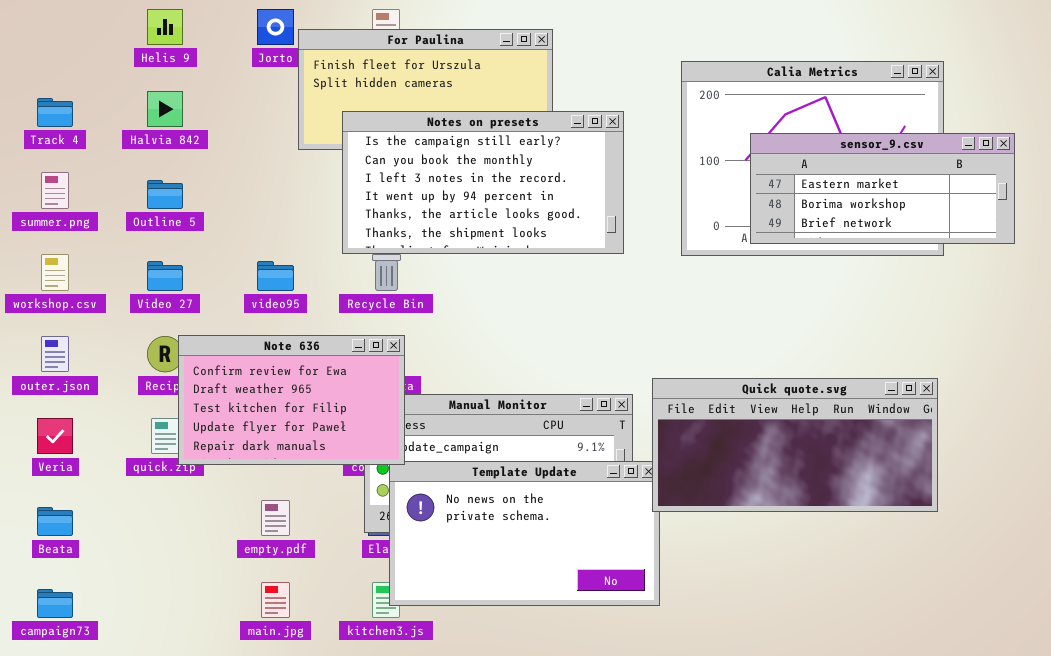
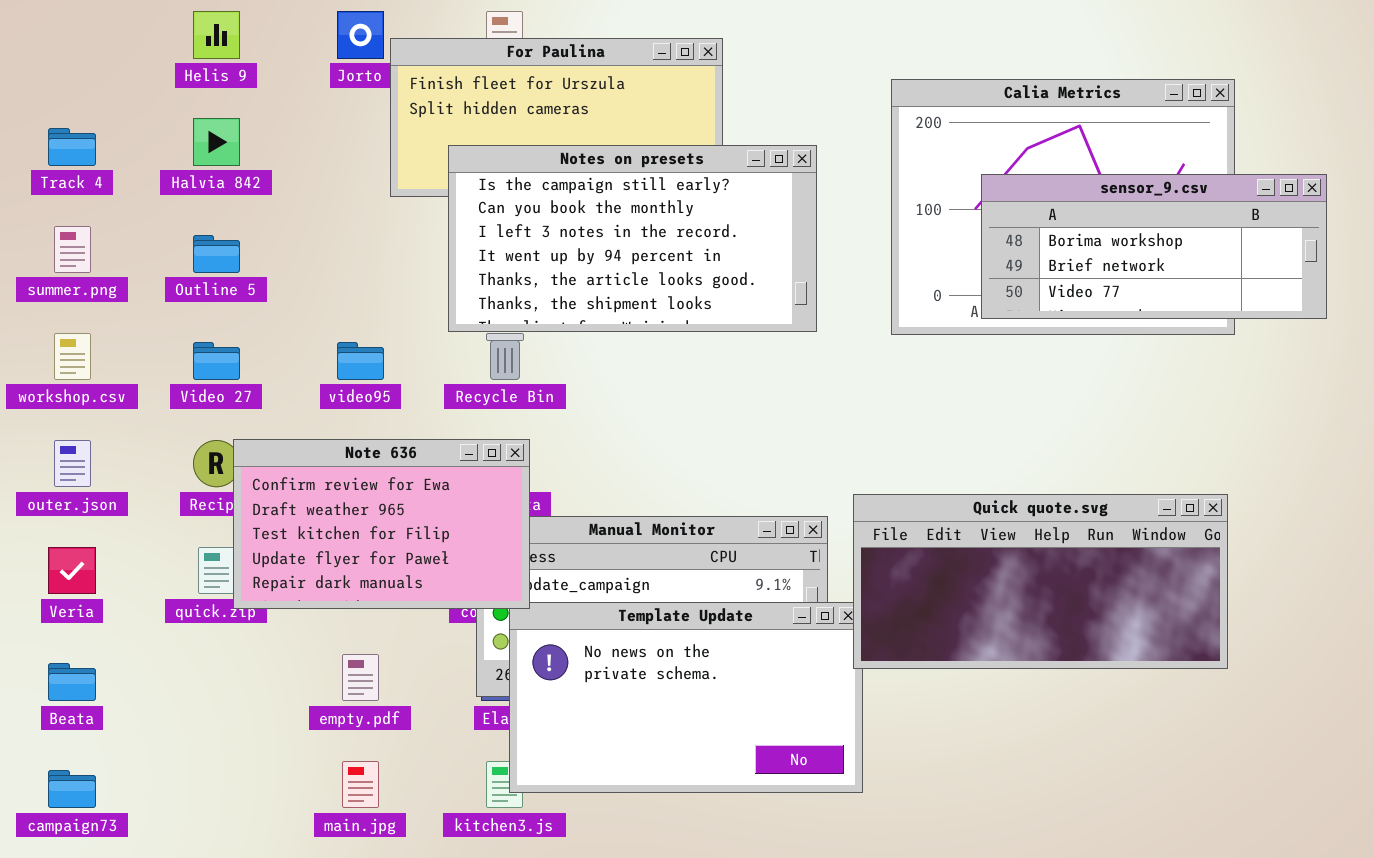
sensor_9.csv: [750,133,1015,244] -> [981,174,1327,319], scrolled down 1 row

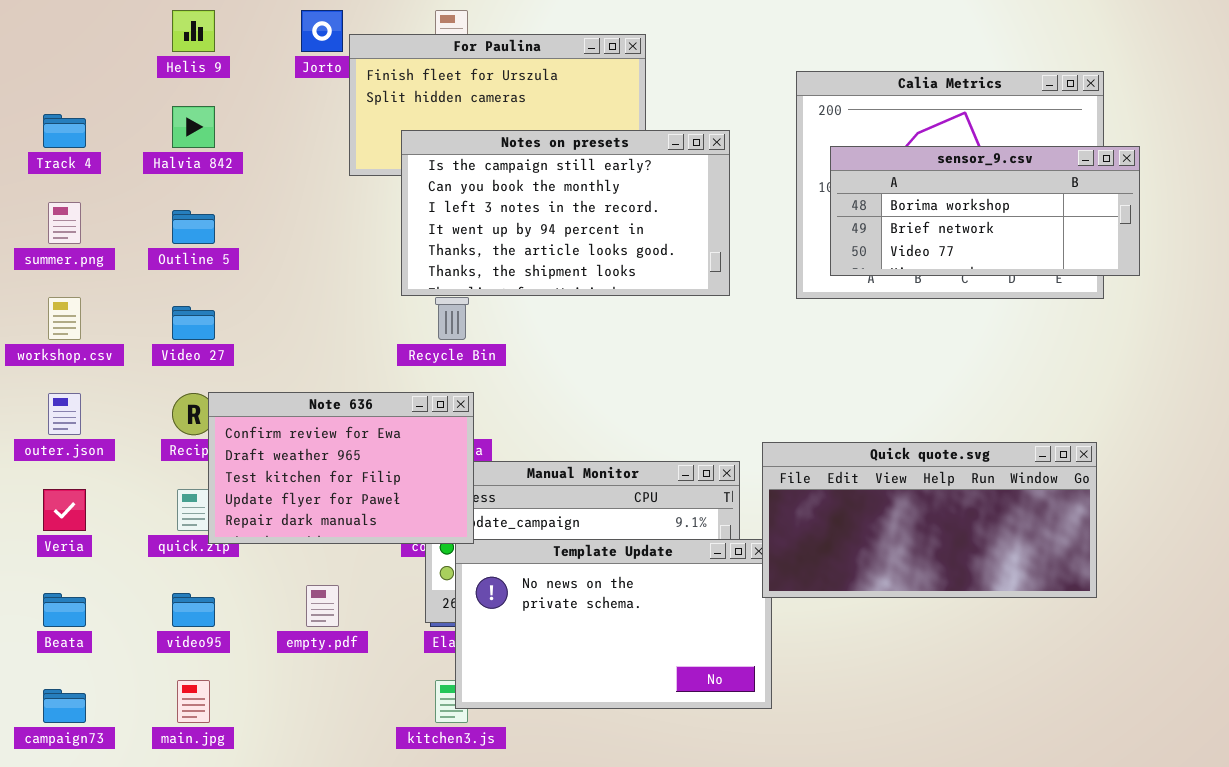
sensor_9.csv: [981,174,1327,319] -> [830,146,1140,276], moved
video95: [337,342,384,380] -> [172,593,215,627], moved
main.jpg: [342,761,379,808] -> [177,680,210,723], moved

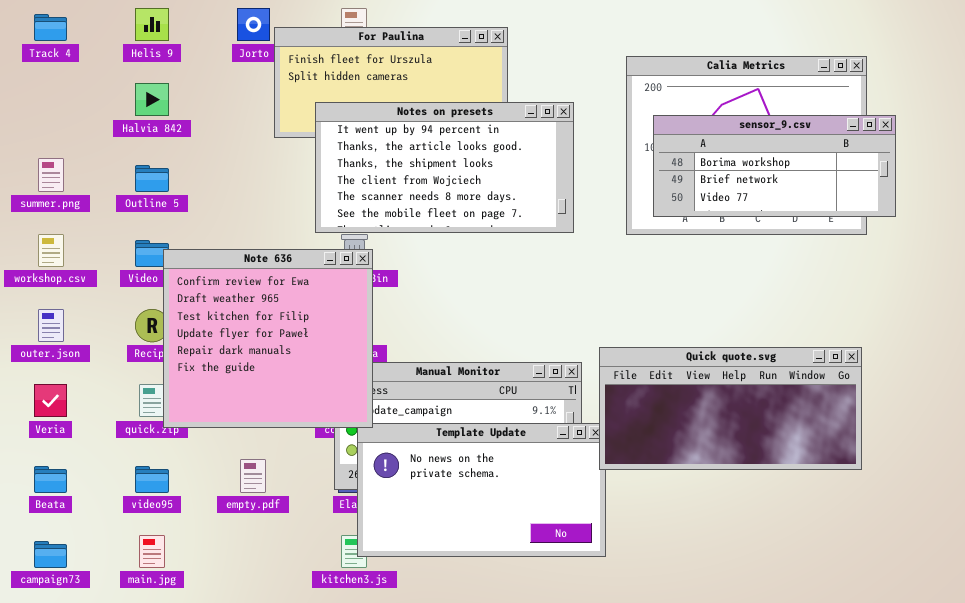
Track 4: [43,114,86,148] -> [34,14,67,41], moved
Notes on presets: [401,130,730,296] -> [315,102,574,233], scrolled down 3 rows
Note 636: [208,392,474,544] -> [163,249,373,428], resized

